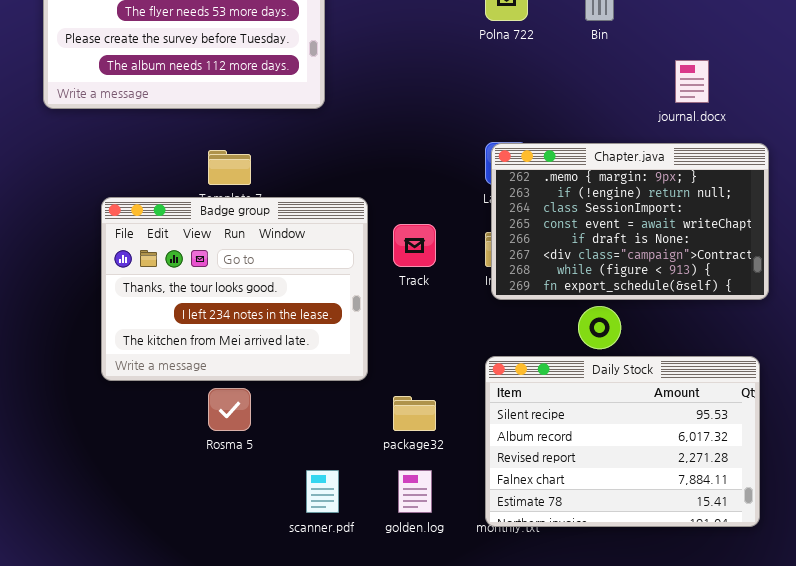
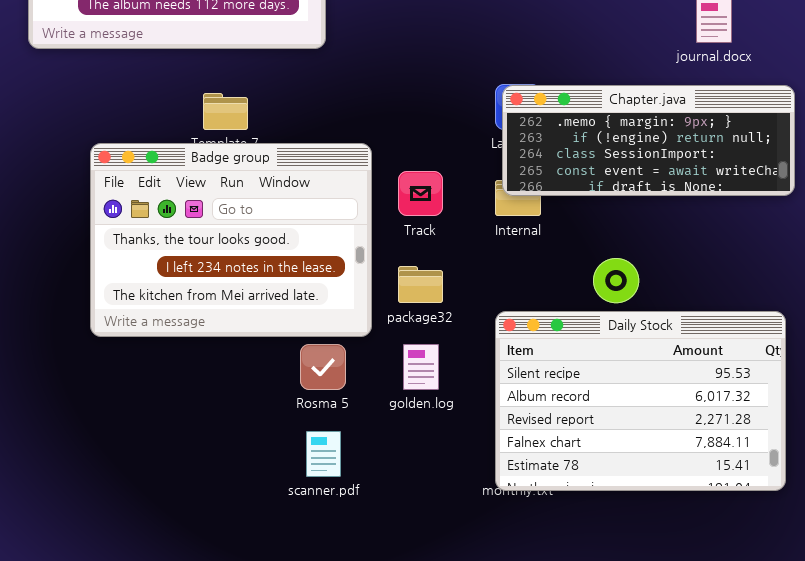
Chapter.java: [491,143,769,300] -> [502,85,795,196], resized
Rosma 5: [208,388,251,431] -> [300,344,346,390], moved
package32: [393,396,436,431] -> [398,266,443,303], moved
golden.log: [398,470,432,513] -> [403,344,439,390], moved

